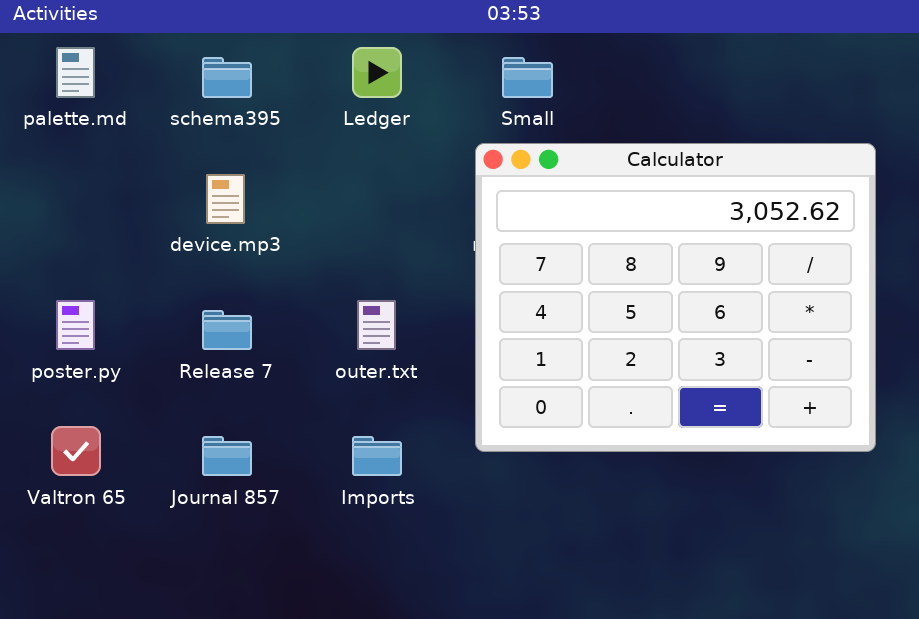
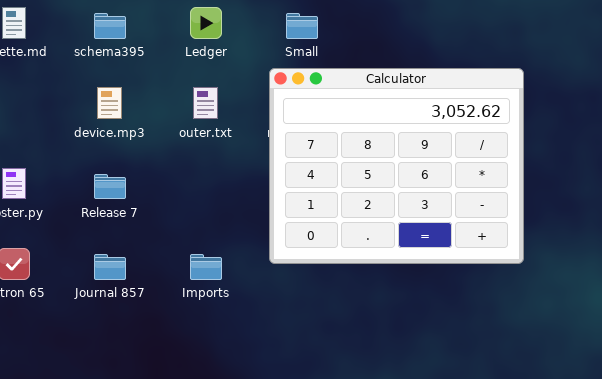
outer.txt: [357,300,396,350] -> [193,87,218,119], moved

